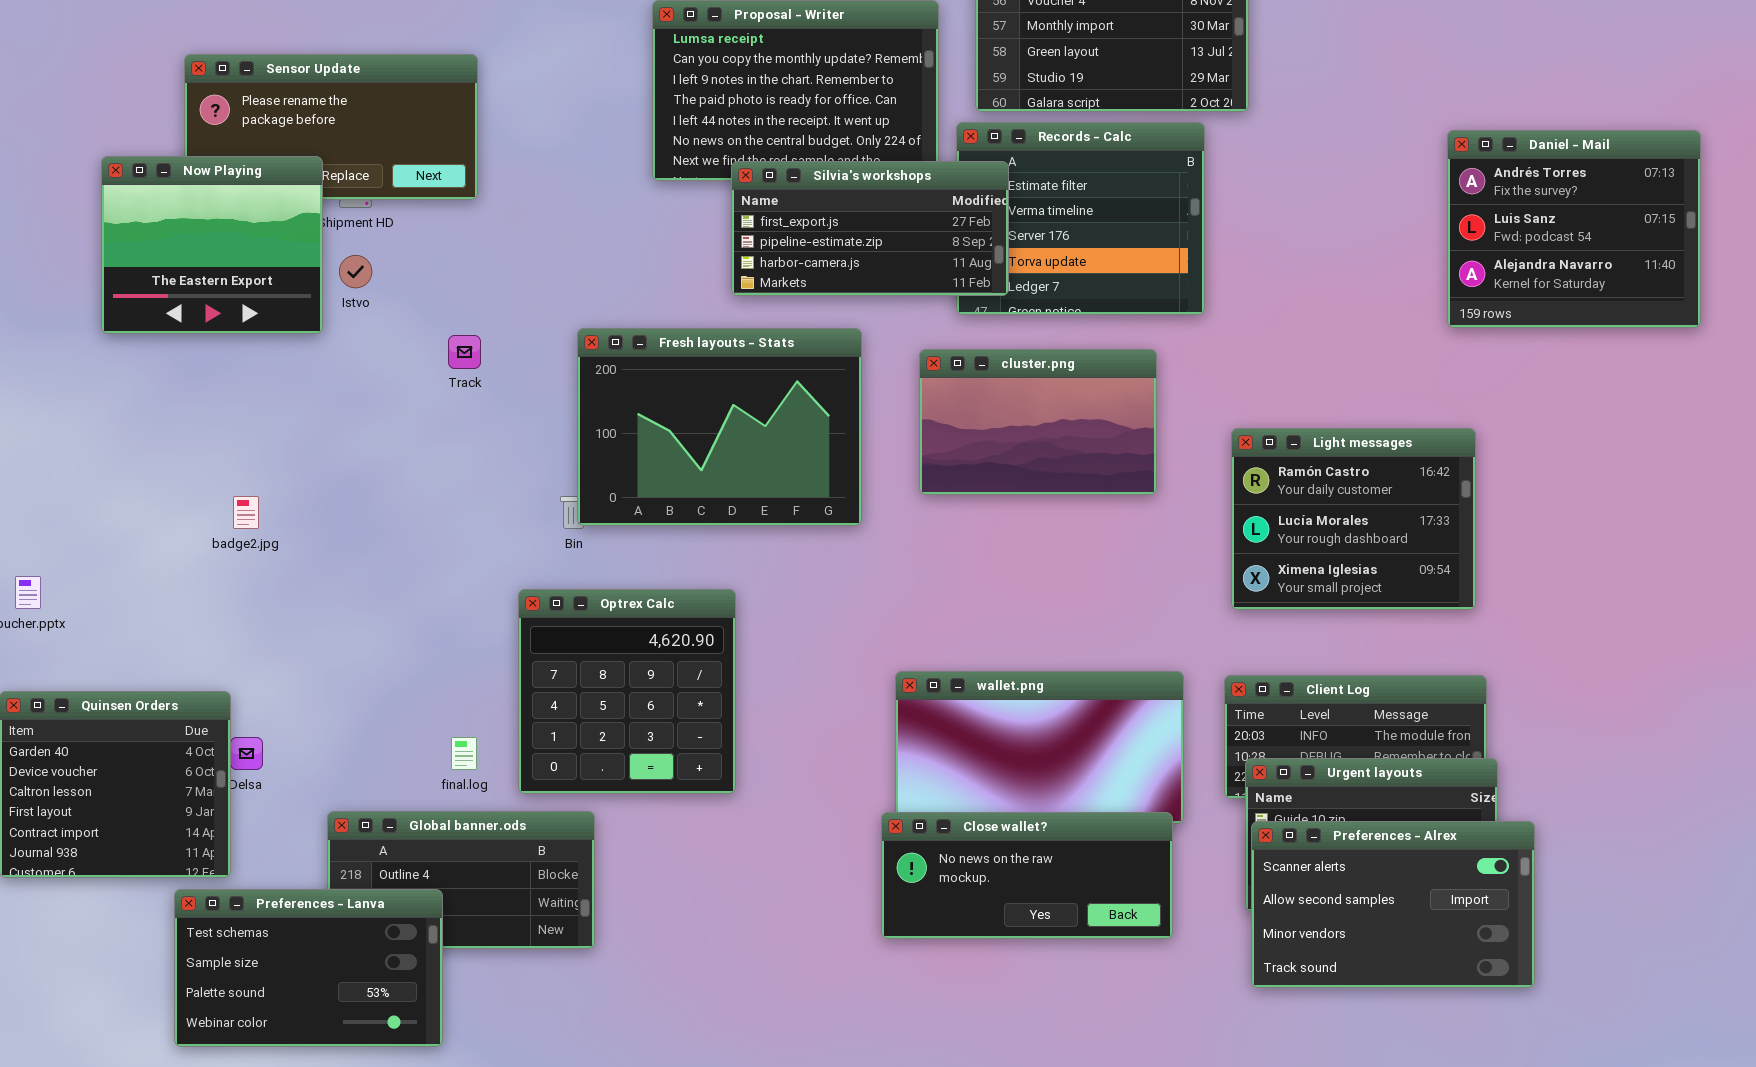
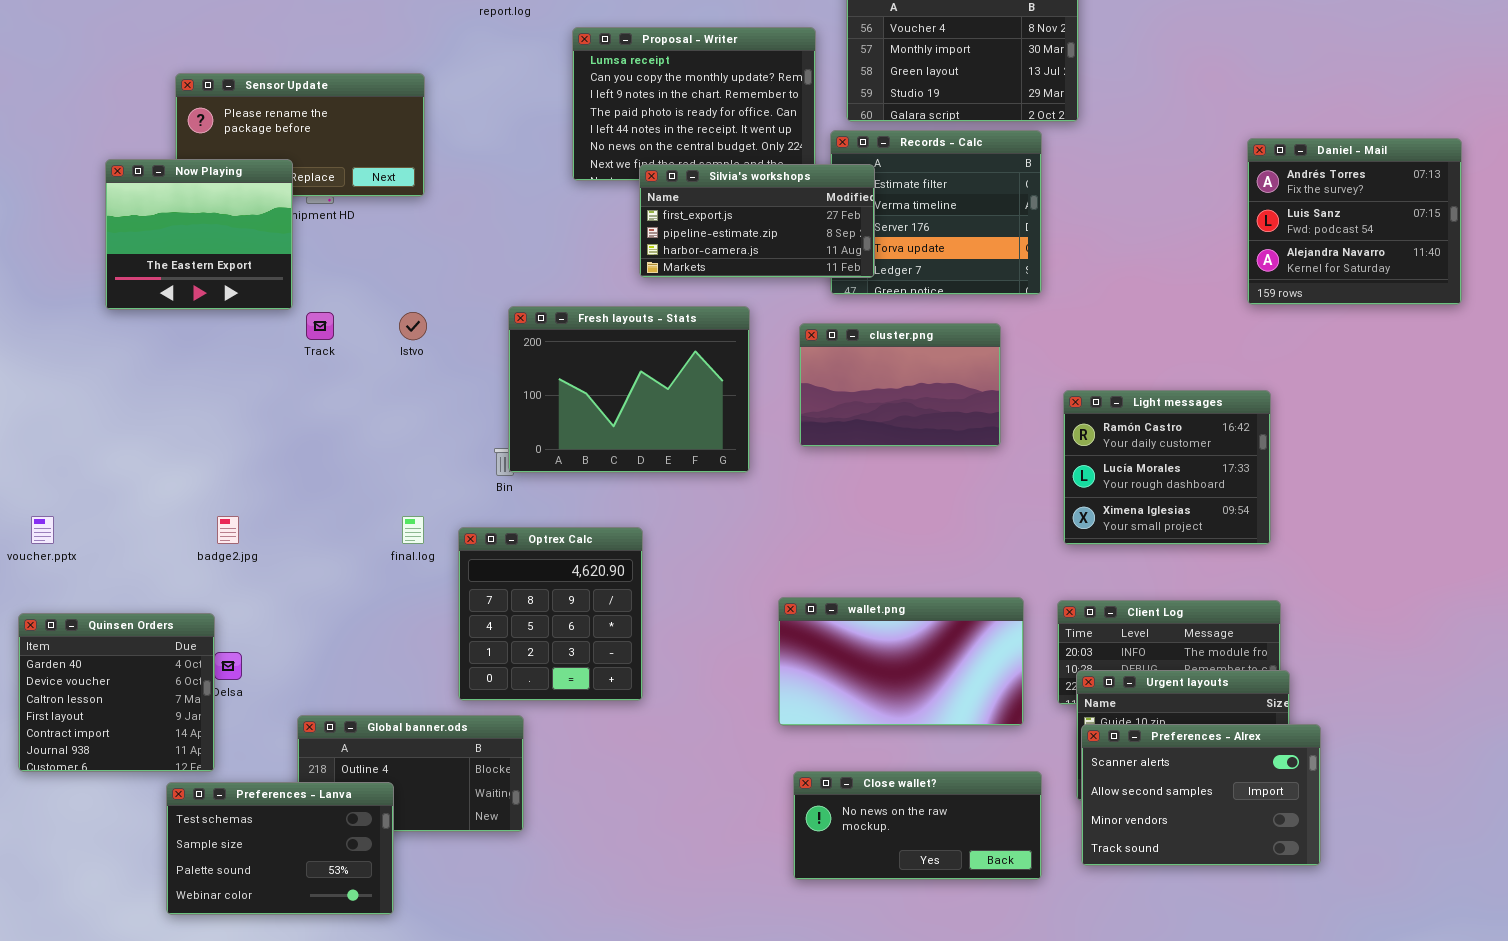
Istvo: [339,255,372,288] -> [399,312,427,340], moved
Track: [448,335,481,369] -> [306,312,334,340], moved
badge2.jpg: [233,496,259,529] -> [217,516,239,544], moved
final.log: [451,737,477,770] -> [402,516,424,544], moved
Close wallet?: [881,812,1173,939] -> [793,771,1042,880], moved

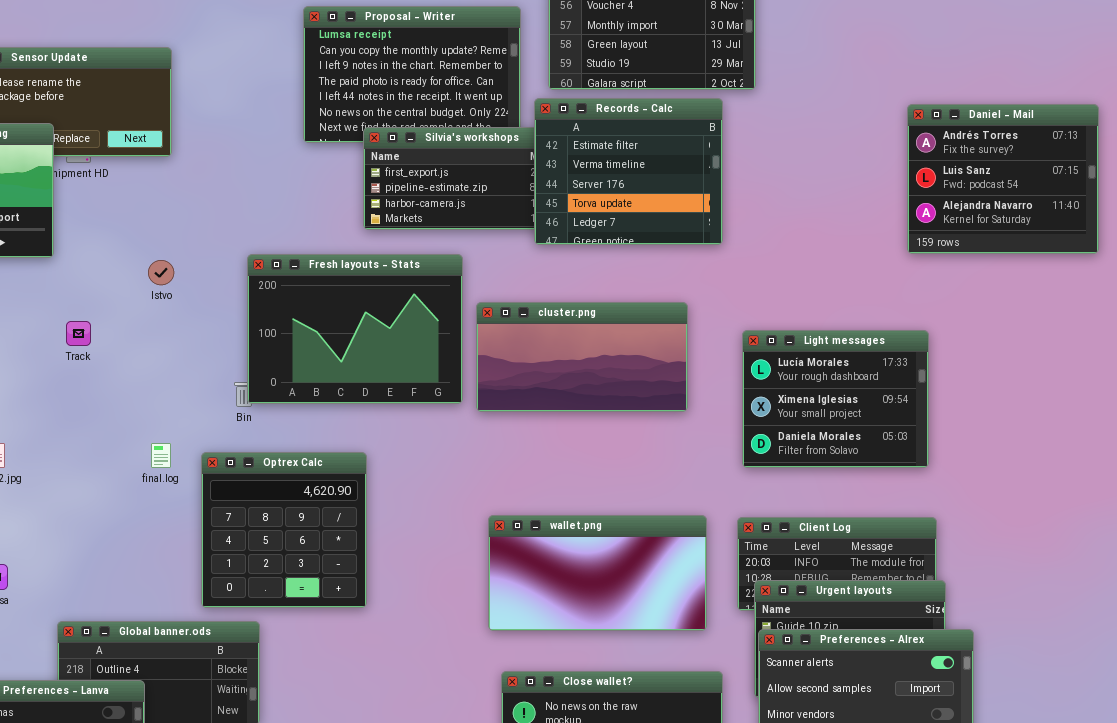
Records - Calc: [830,130,1042,295] -> [534,98,723,245], raised
Track: [306,312,334,340] -> [66,321,91,346], moved
cluster.png: [799,323,1001,447] -> [476,302,688,412], moved, resized
Light messages: [1063,390,1271,545] -> [742,330,929,468], scrolled down 1 row

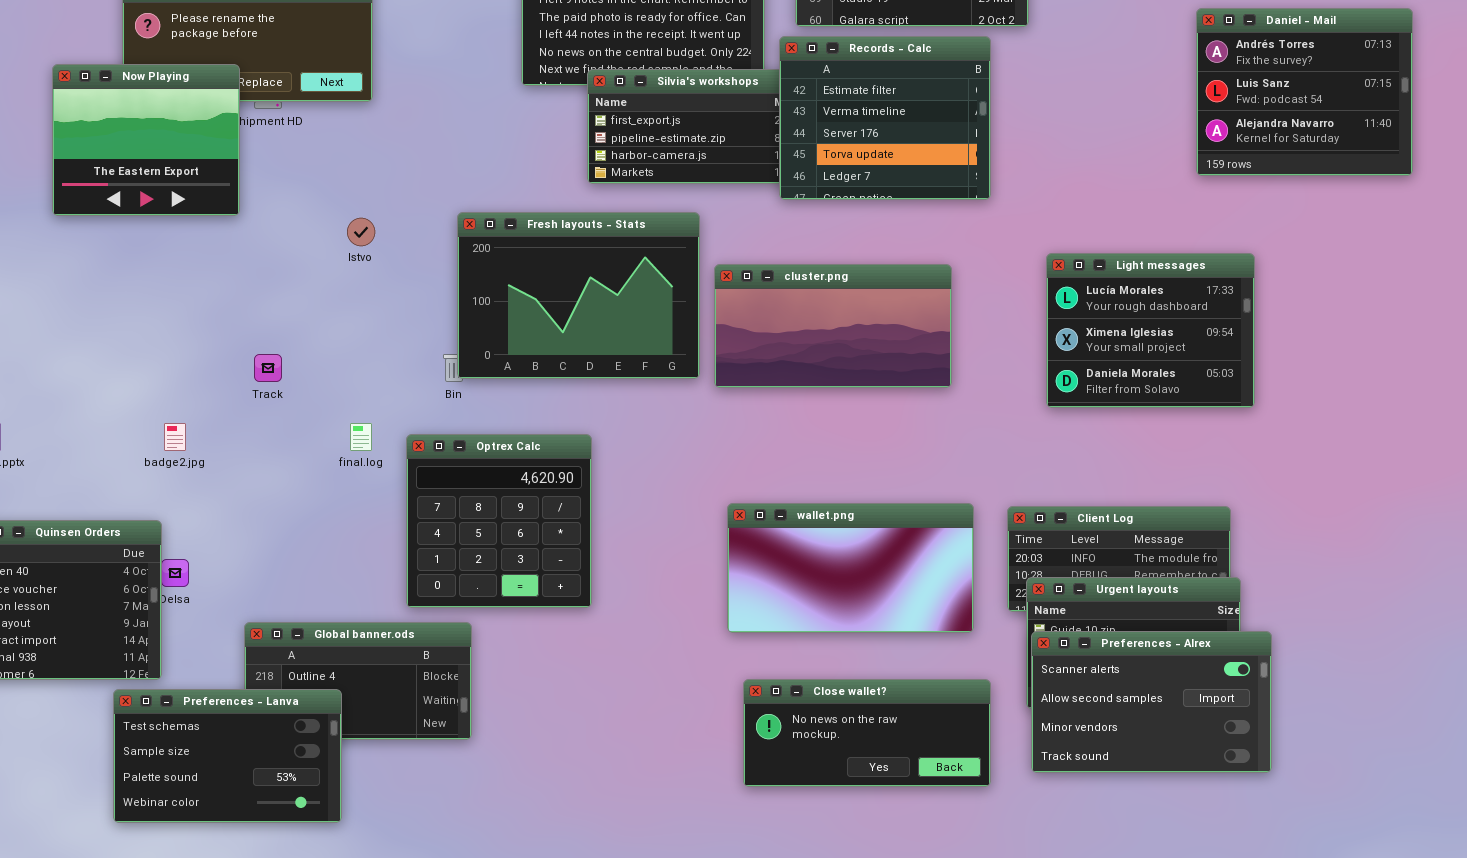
Daniel - Mail: [907,104,1099,254] -> [1196,8,1413,176], moved
Track: [66,321,91,346] -> [254,354,282,382], moved
Light messages: [742,330,929,468] -> [1046,253,1255,408], moved

